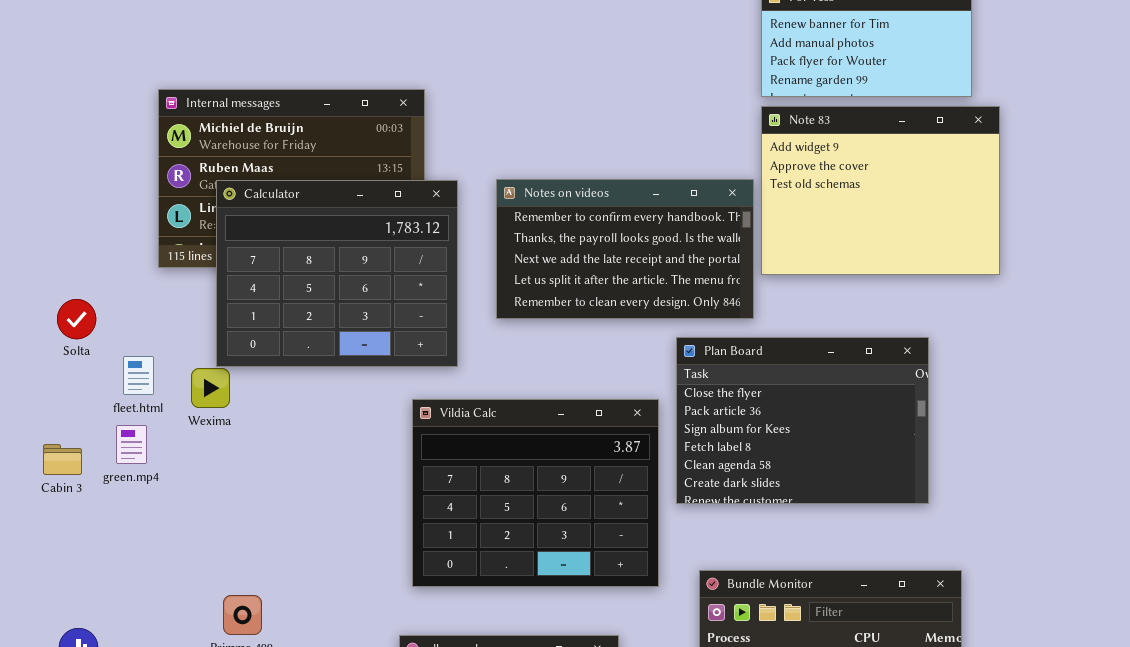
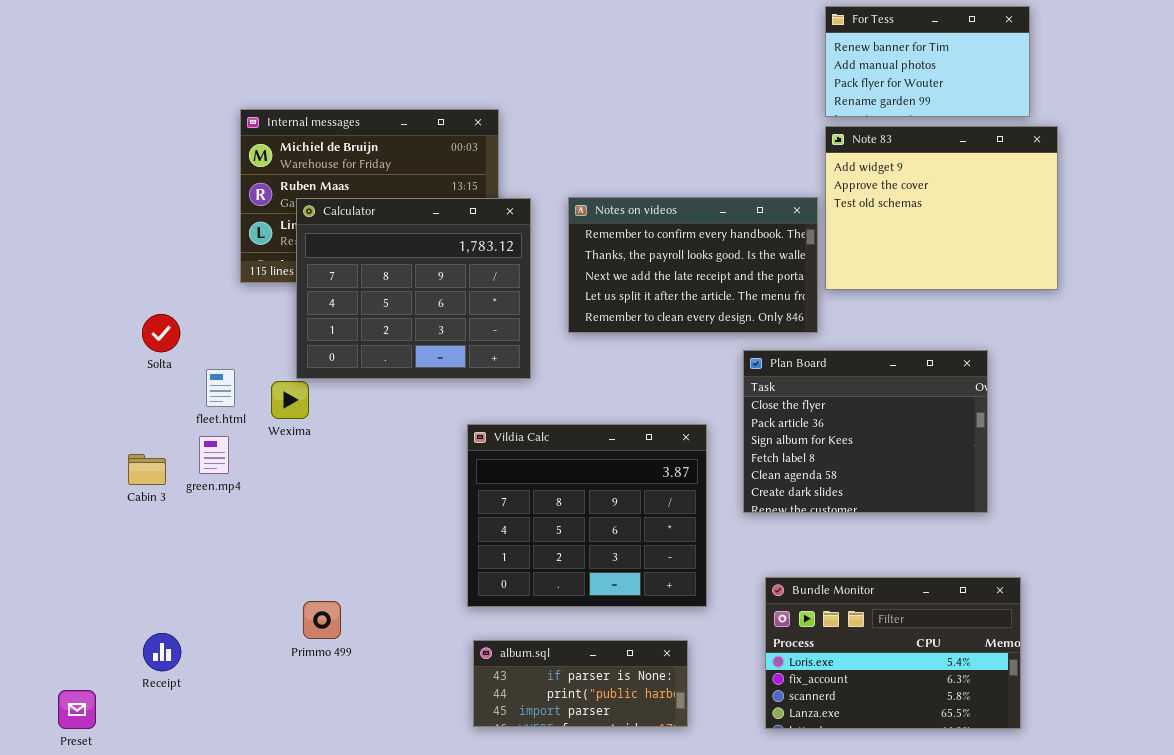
Vildia Calc: [412,399,659,587] -> [467,424,707,607], moved

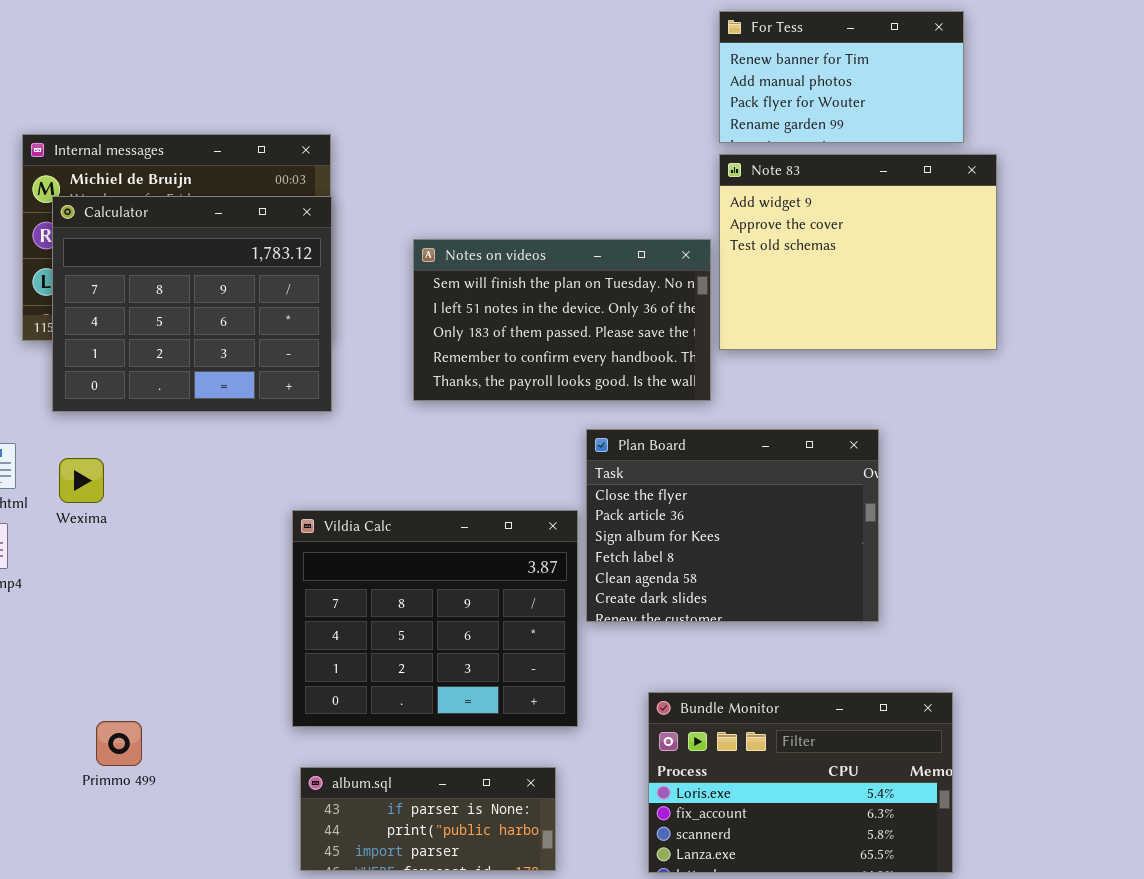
Notes on videos: [568,197,818,333] -> [413,239,711,401], scrolled up 3 rows
Calculator: [296,198,531,379] -> [52,196,332,412], moved
Plan Board: [743,350,988,513] -> [586,429,879,622], moved

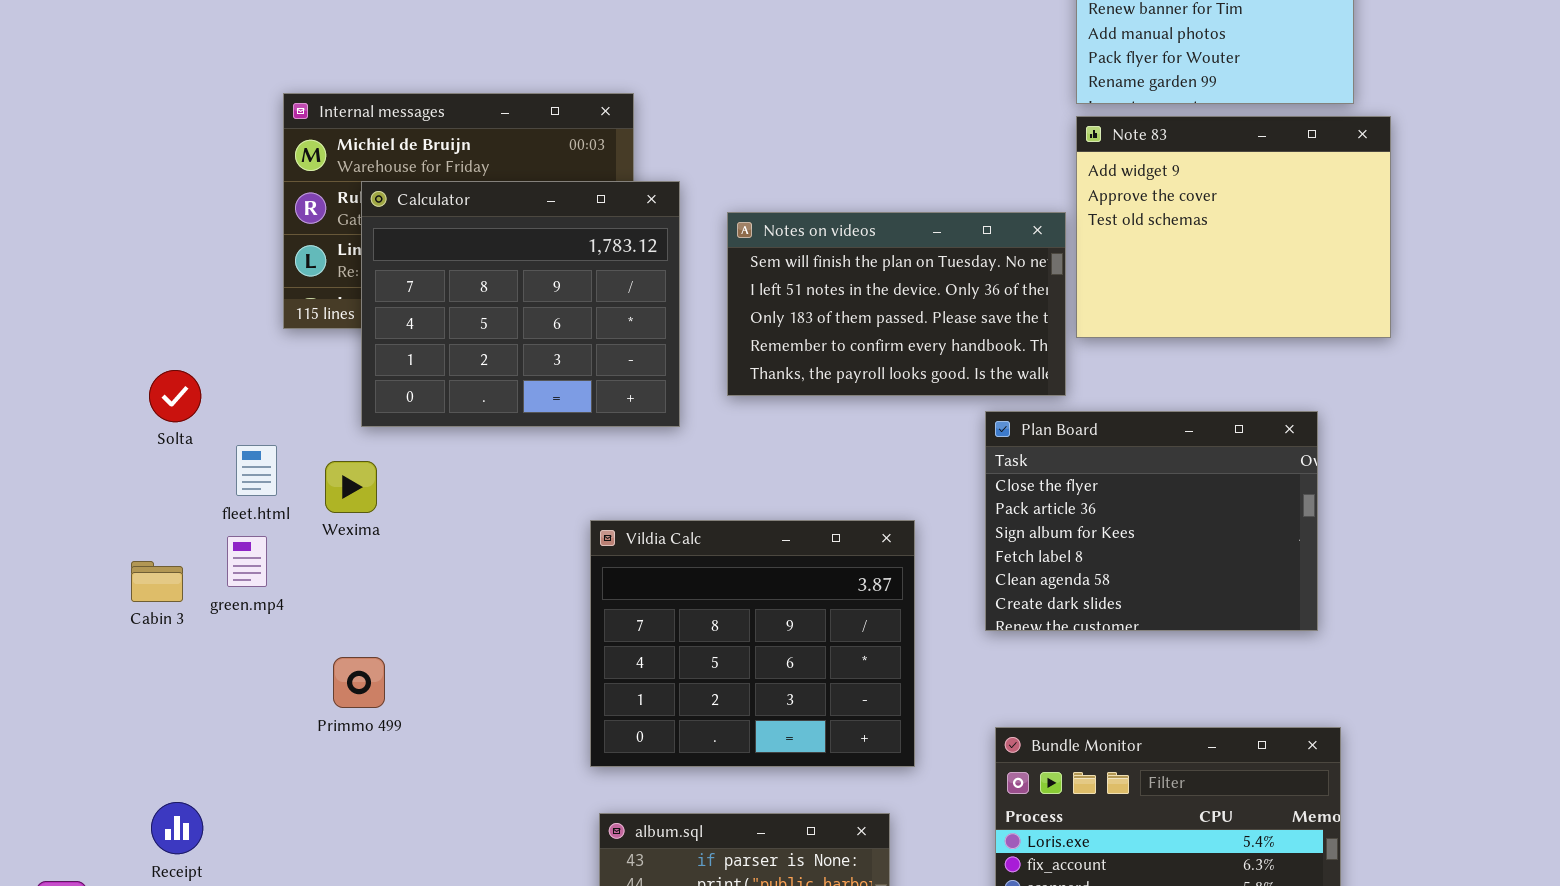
Calculator: [52,196,332,412] -> [361,181,680,427], moved
Plan Board: [586,429,879,622] -> [985,411,1318,631], moved
Primmo 499: [96,721,142,766] -> [333,657,385,708], moved

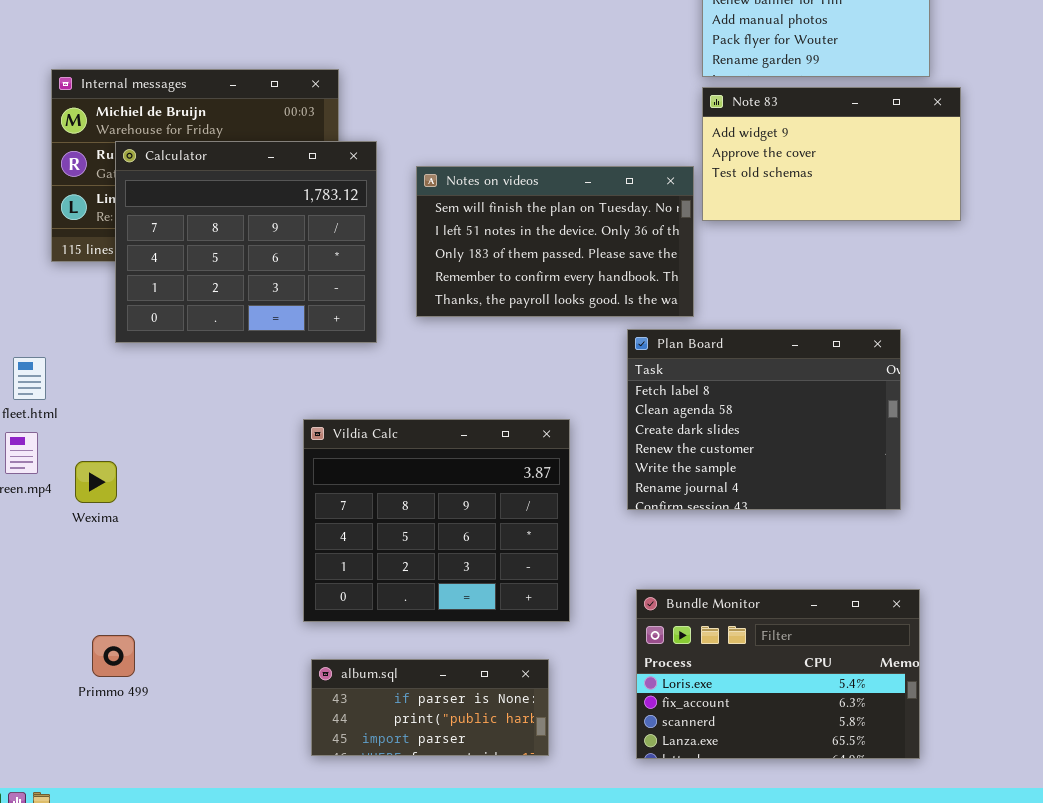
Note 83: [1076,116,1391,338] -> [702,87,961,221], resized
Plan Board: [985,411,1318,631] -> [627,329,901,510], scrolled down 3 rows
Wexima: [325,461,377,513] -> [75,461,117,503], moved
Primmo 499: [333,657,385,708] -> [92,635,135,677], moved

